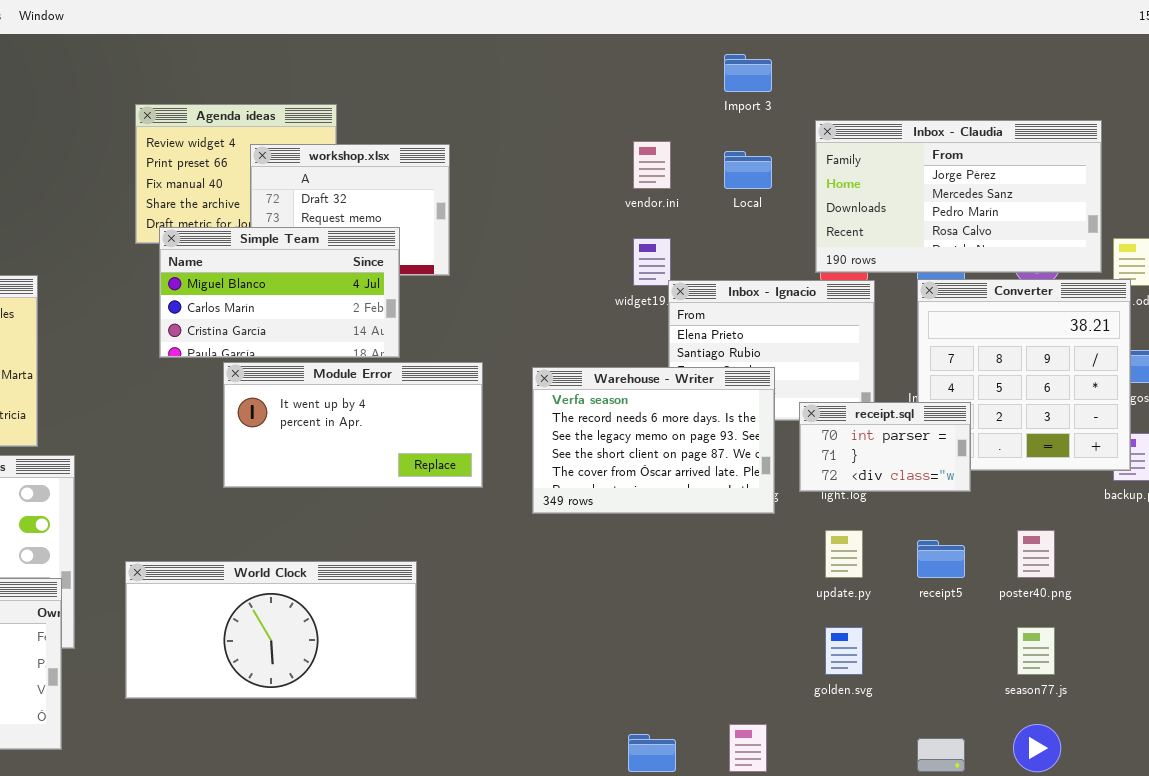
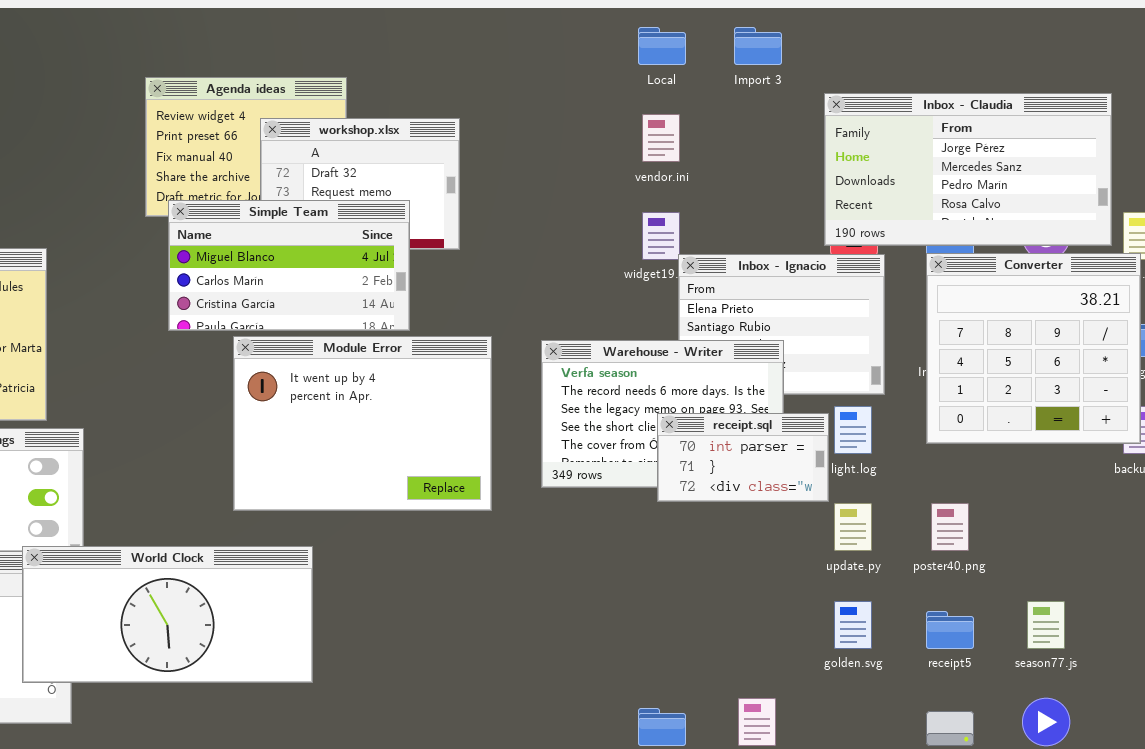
Local: [724,151,772,189] -> [638,27,686,65], moved
Module Error: [223,362,483,488] -> [233,336,492,511], resized
receipt.sql: [799,402,971,492] -> [657,413,829,502], moved
poster40.png: [1017,530,1055,578] -> [931,503,969,551], moved
receipt5: [917,540,965,578] -> [926,611,974,649], moved
World Clock: [125,561,417,699] -> [22,546,313,683], moved

